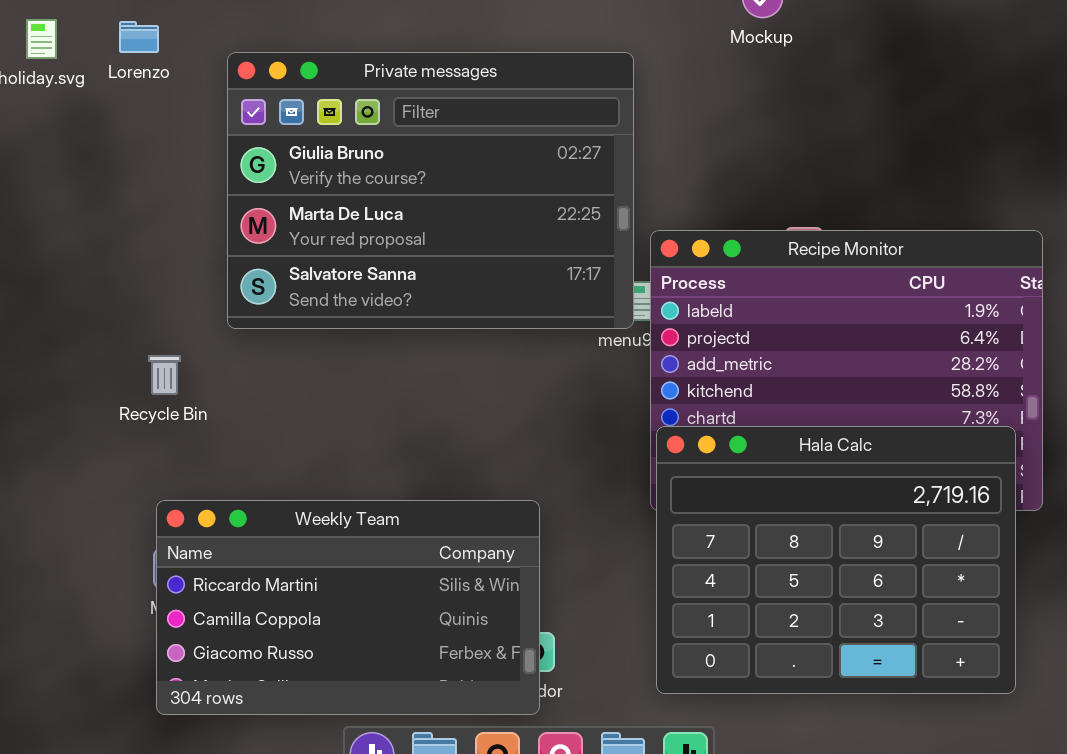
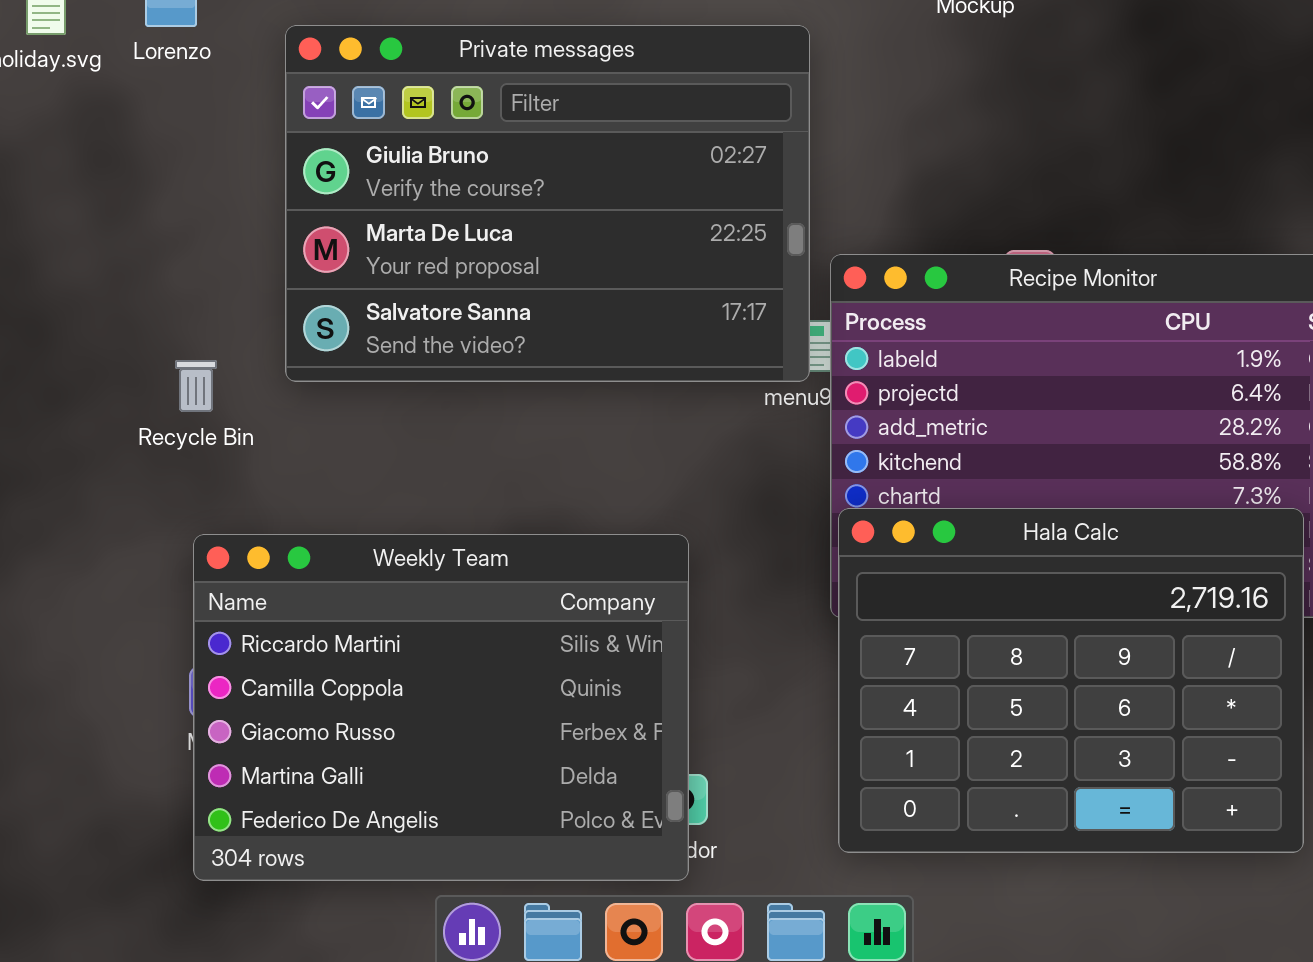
Recycle Bin: [148,355,181,395] -> [175,360,217,412], moved
Weekly Team: [156,500,540,715] -> [193,534,689,881], resized

